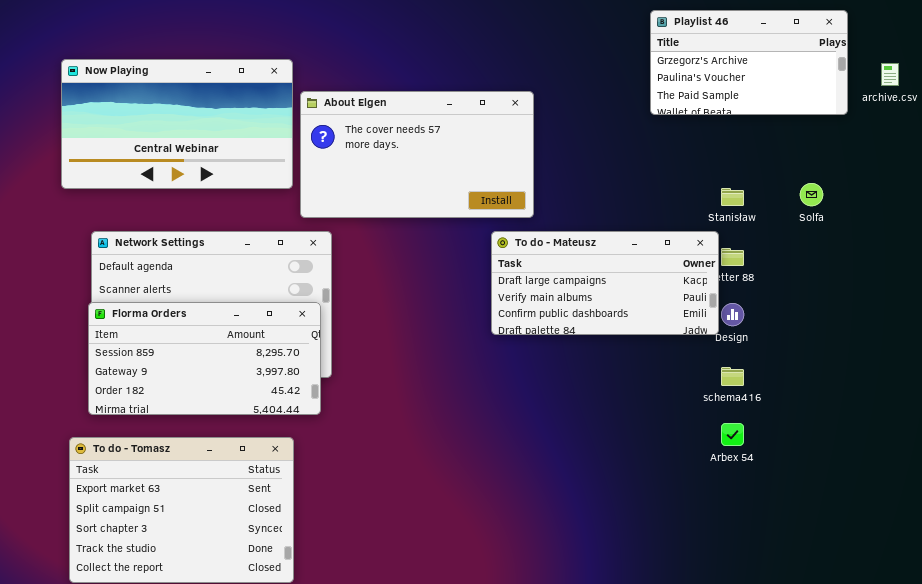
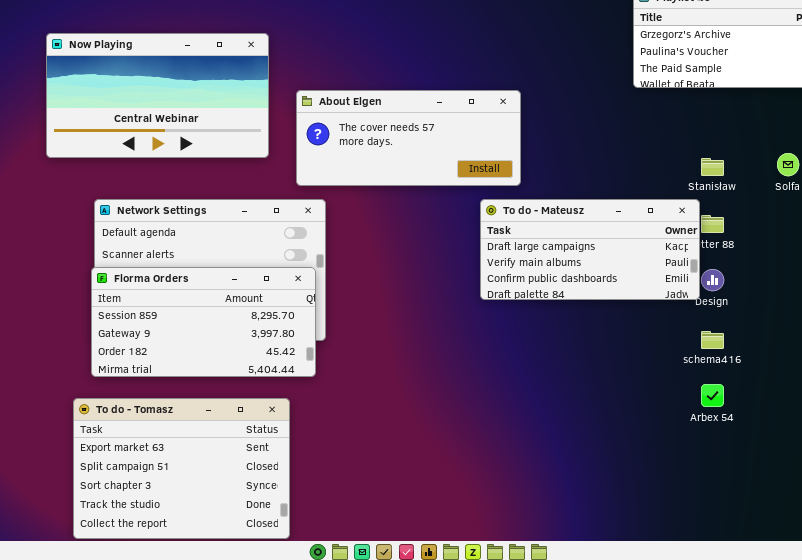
Now Playing: [61,59,293,189] -> [46,33,269,158], moved
About Elgen: [300,91,534,218] -> [296,90,521,186], resized

